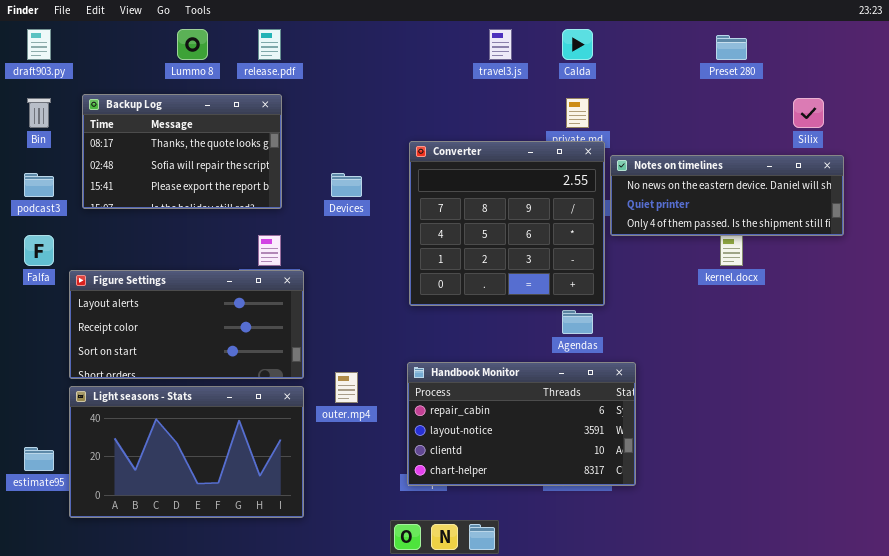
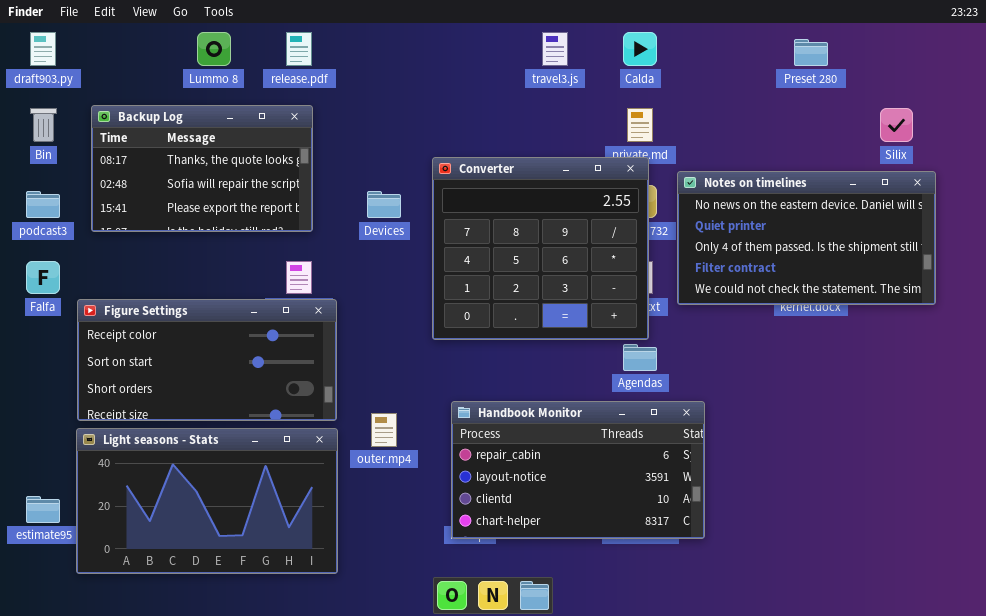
Converter: [409,141,605,306] -> [432,157,649,340], moved
Notes on timelines: [610,155,844,236] -> [677,171,936,305], resized
Figure Settings: [69,270,304,379] -> [77,299,337,421], scrolled down 1 row

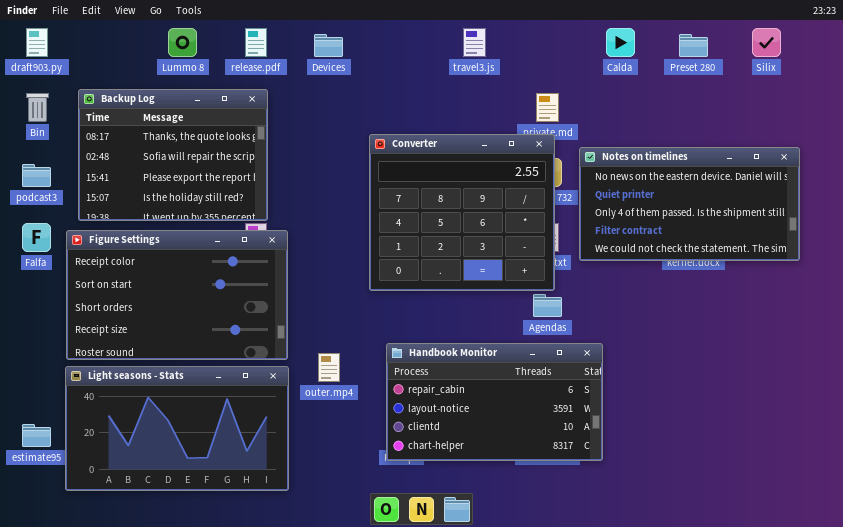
Calda: [623,32,657,66] -> [606,28,635,57], moved
Backup Log: [91,105,313,232] -> [78,89,268,221], resized
Silix: [880,108,913,142] -> [752,28,781,57], moved
Devices: [367,191,401,218] -> [314,34,343,57], moved
Figure Settings: [77,299,337,421] -> [66,230,288,360], resized

